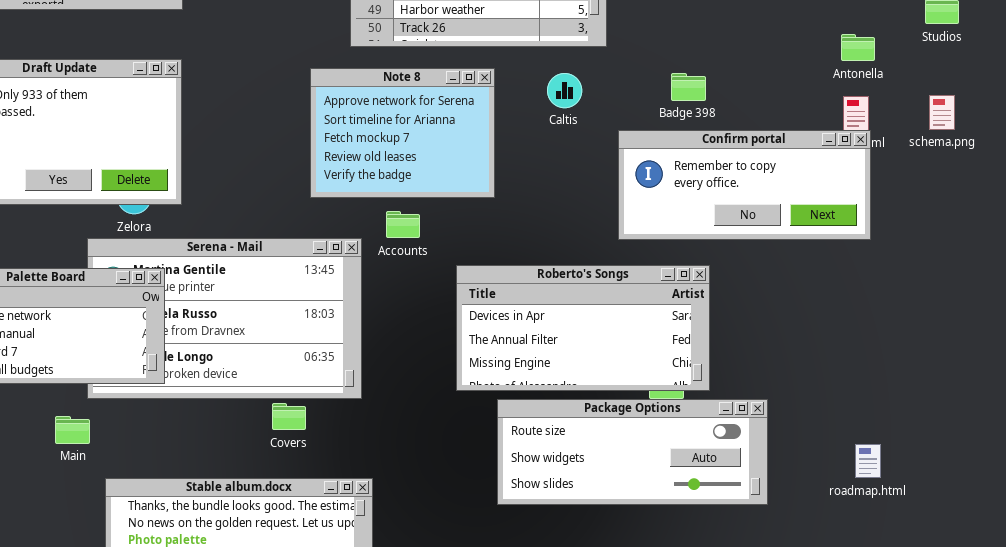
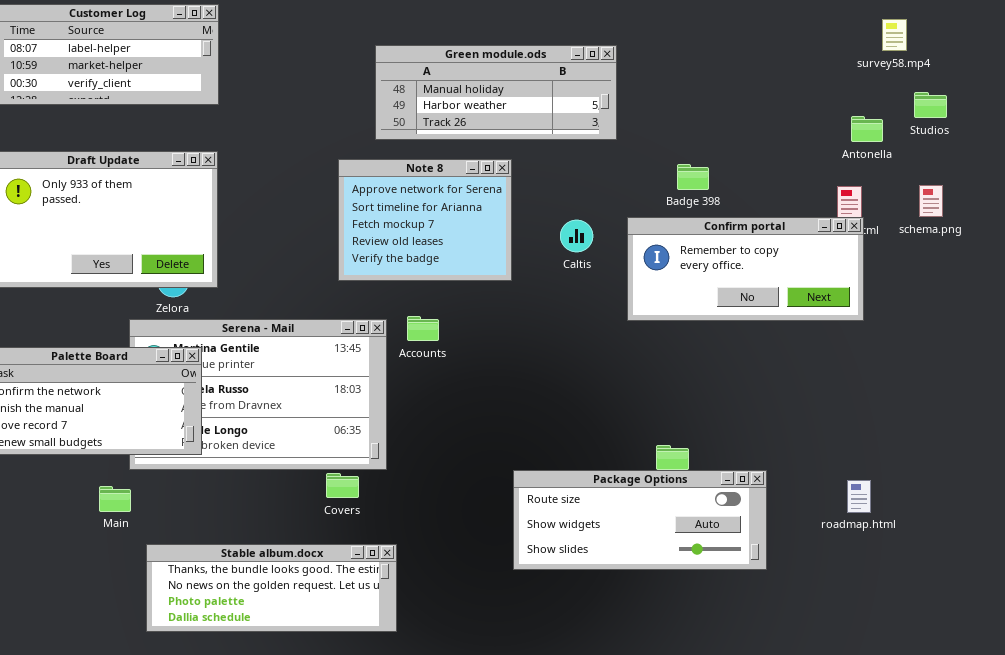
Antonella: [841,34,875,61] -> [851,116,883,142], moved
Caltis: [547,73,582,108] -> [560,220,593,252], moved
Accounts: [386,211,420,238] -> [407,316,439,341], moved
Roberto's Songs: [456,265,710,391] -> none, closed
Covers: [272,403,306,430] -> [326,473,359,498], moved
roadmap.html: [855,444,881,478] -> [847,480,871,513], moved

